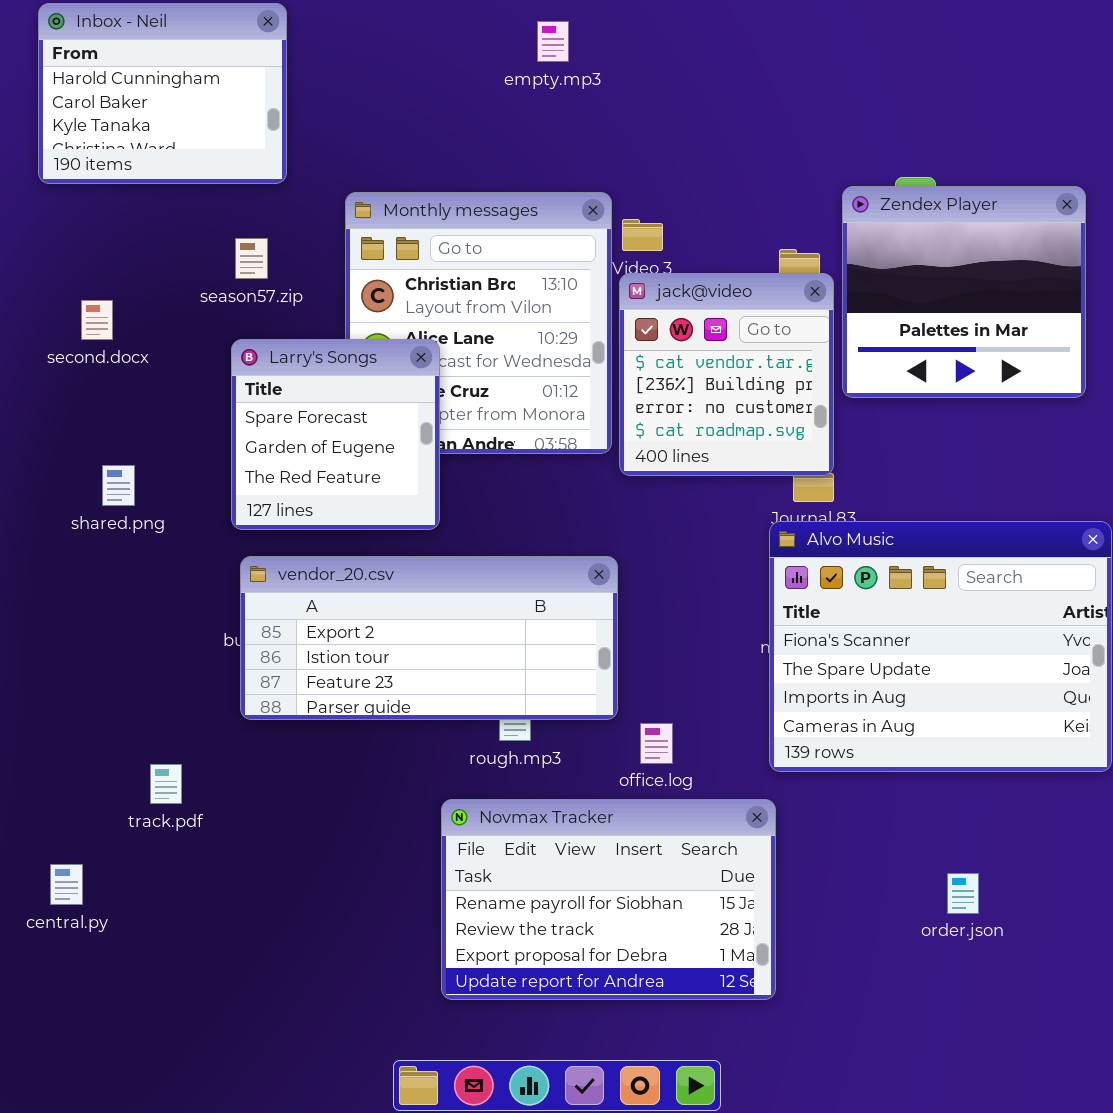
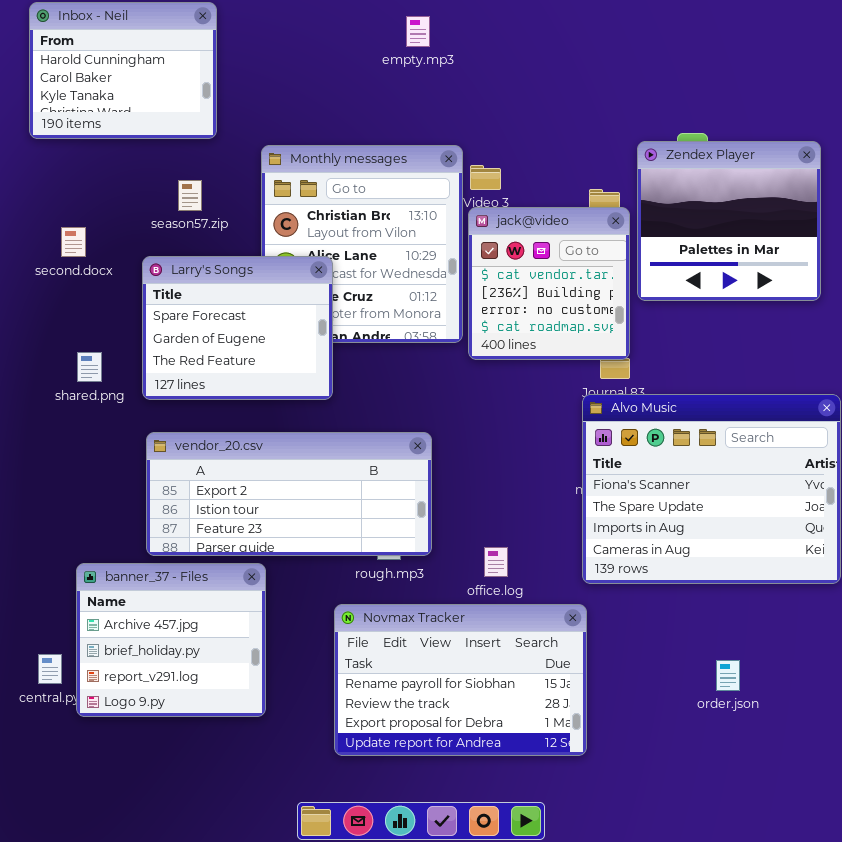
Larry's Songs: [231,339,440,530] -> [142,256,333,400], resized
vendor_20.csv: [240,556,618,720] -> [146,432,432,556], moved
banner_37 - Files: none -> [76,563,266,717], opened

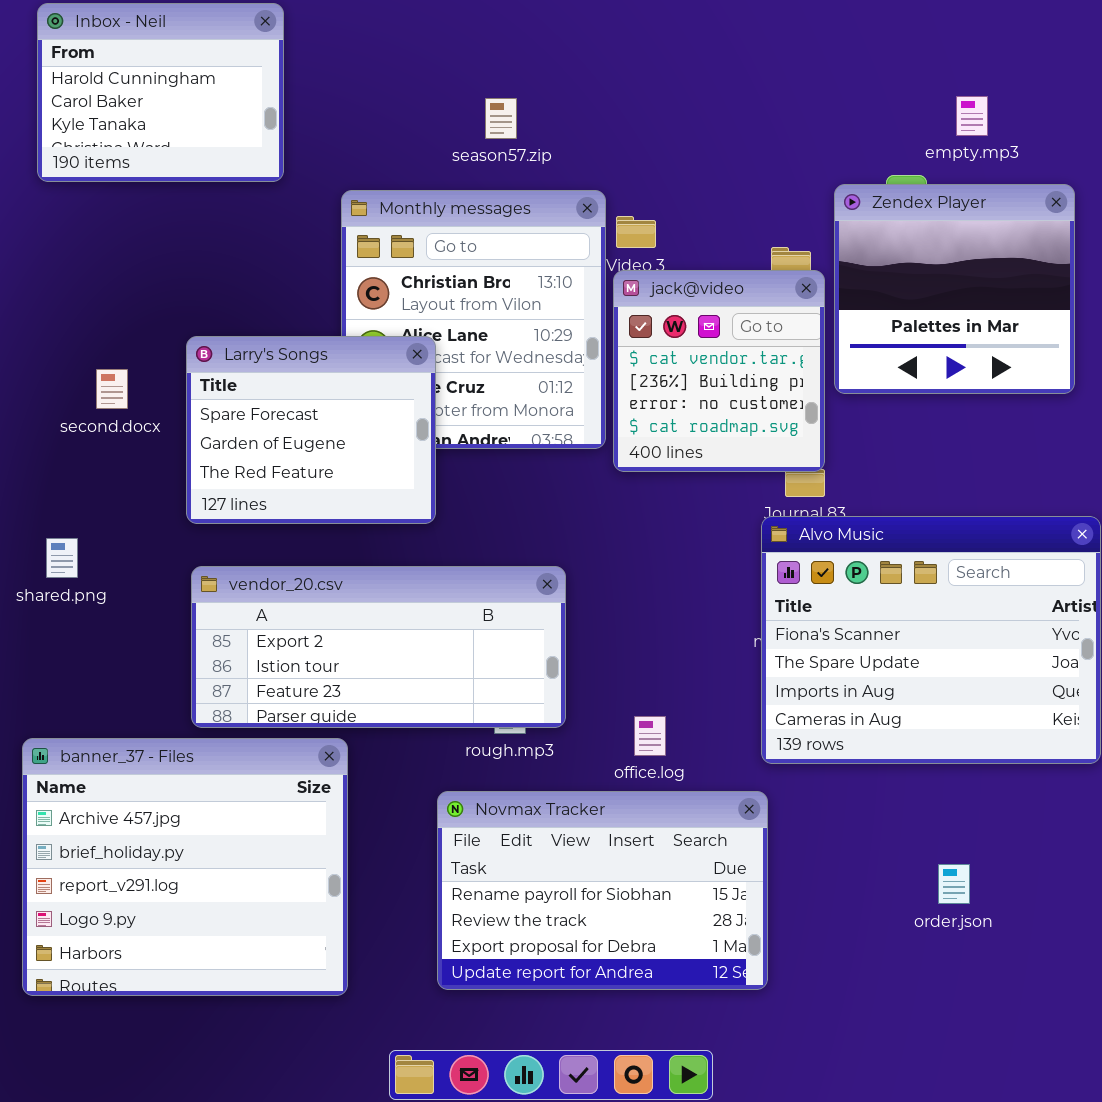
empty.mp3: [406,16,430,47] -> [956,96,988,136], moved
season57.zip: [178,180,202,211] -> [485,98,517,139], moved
second.docx: [61,227,86,257] -> [96,369,128,409], moved
shared.png: [77,352,102,382] -> [46,538,78,578], moved
banner_37 - Files: [76,563,266,717] -> [22,738,348,996], resized

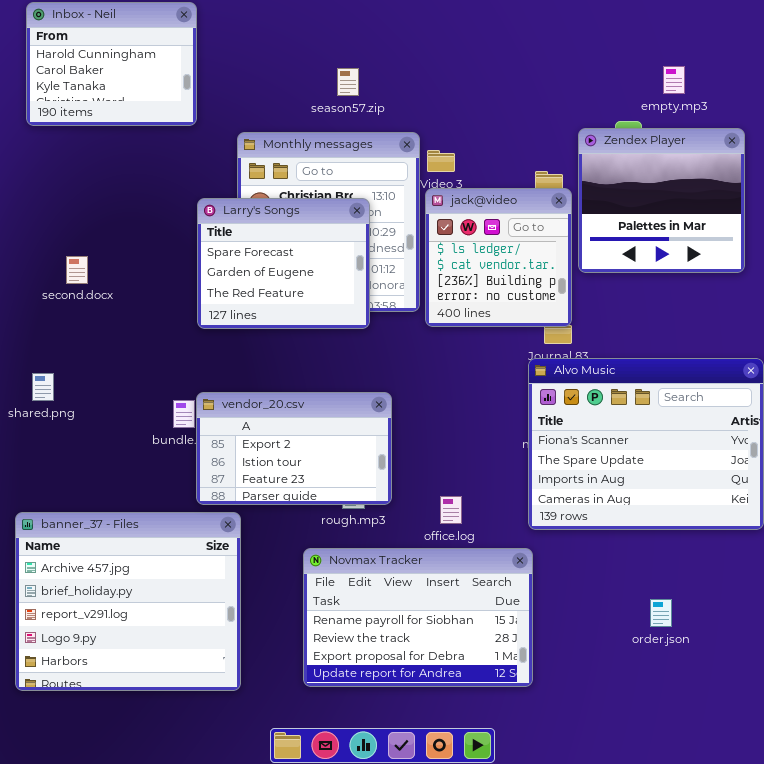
jack@video: [613,270,825,472] -> [425,188,572,327], scrolled up 1 row
Larry's Songs: [186,336,436,524] -> [197,198,370,329], moved
vendor_20.csv: [191,566,566,728] -> [196,392,392,505], resized

